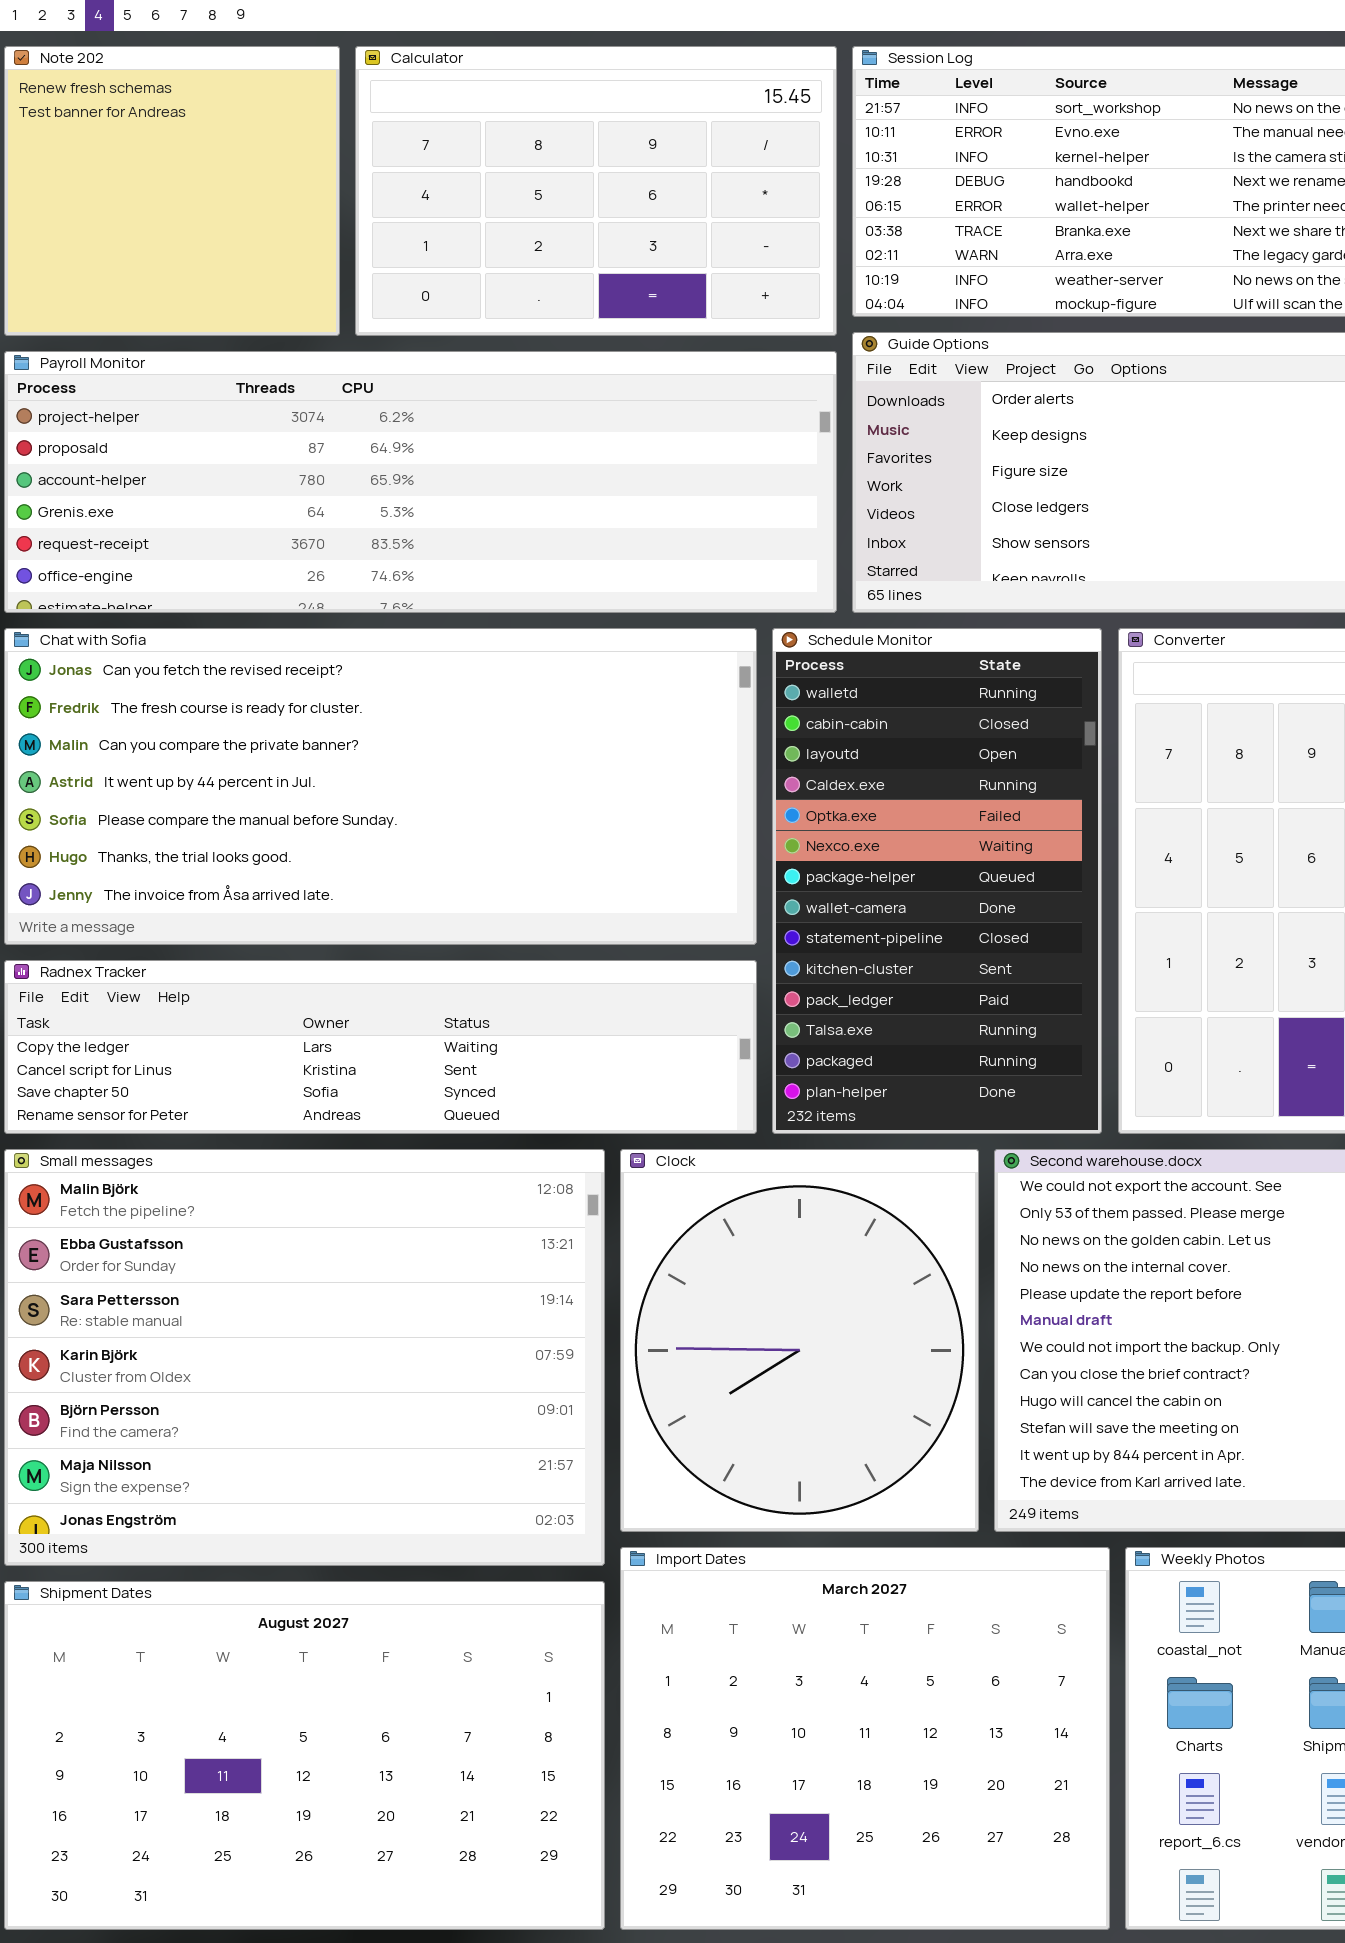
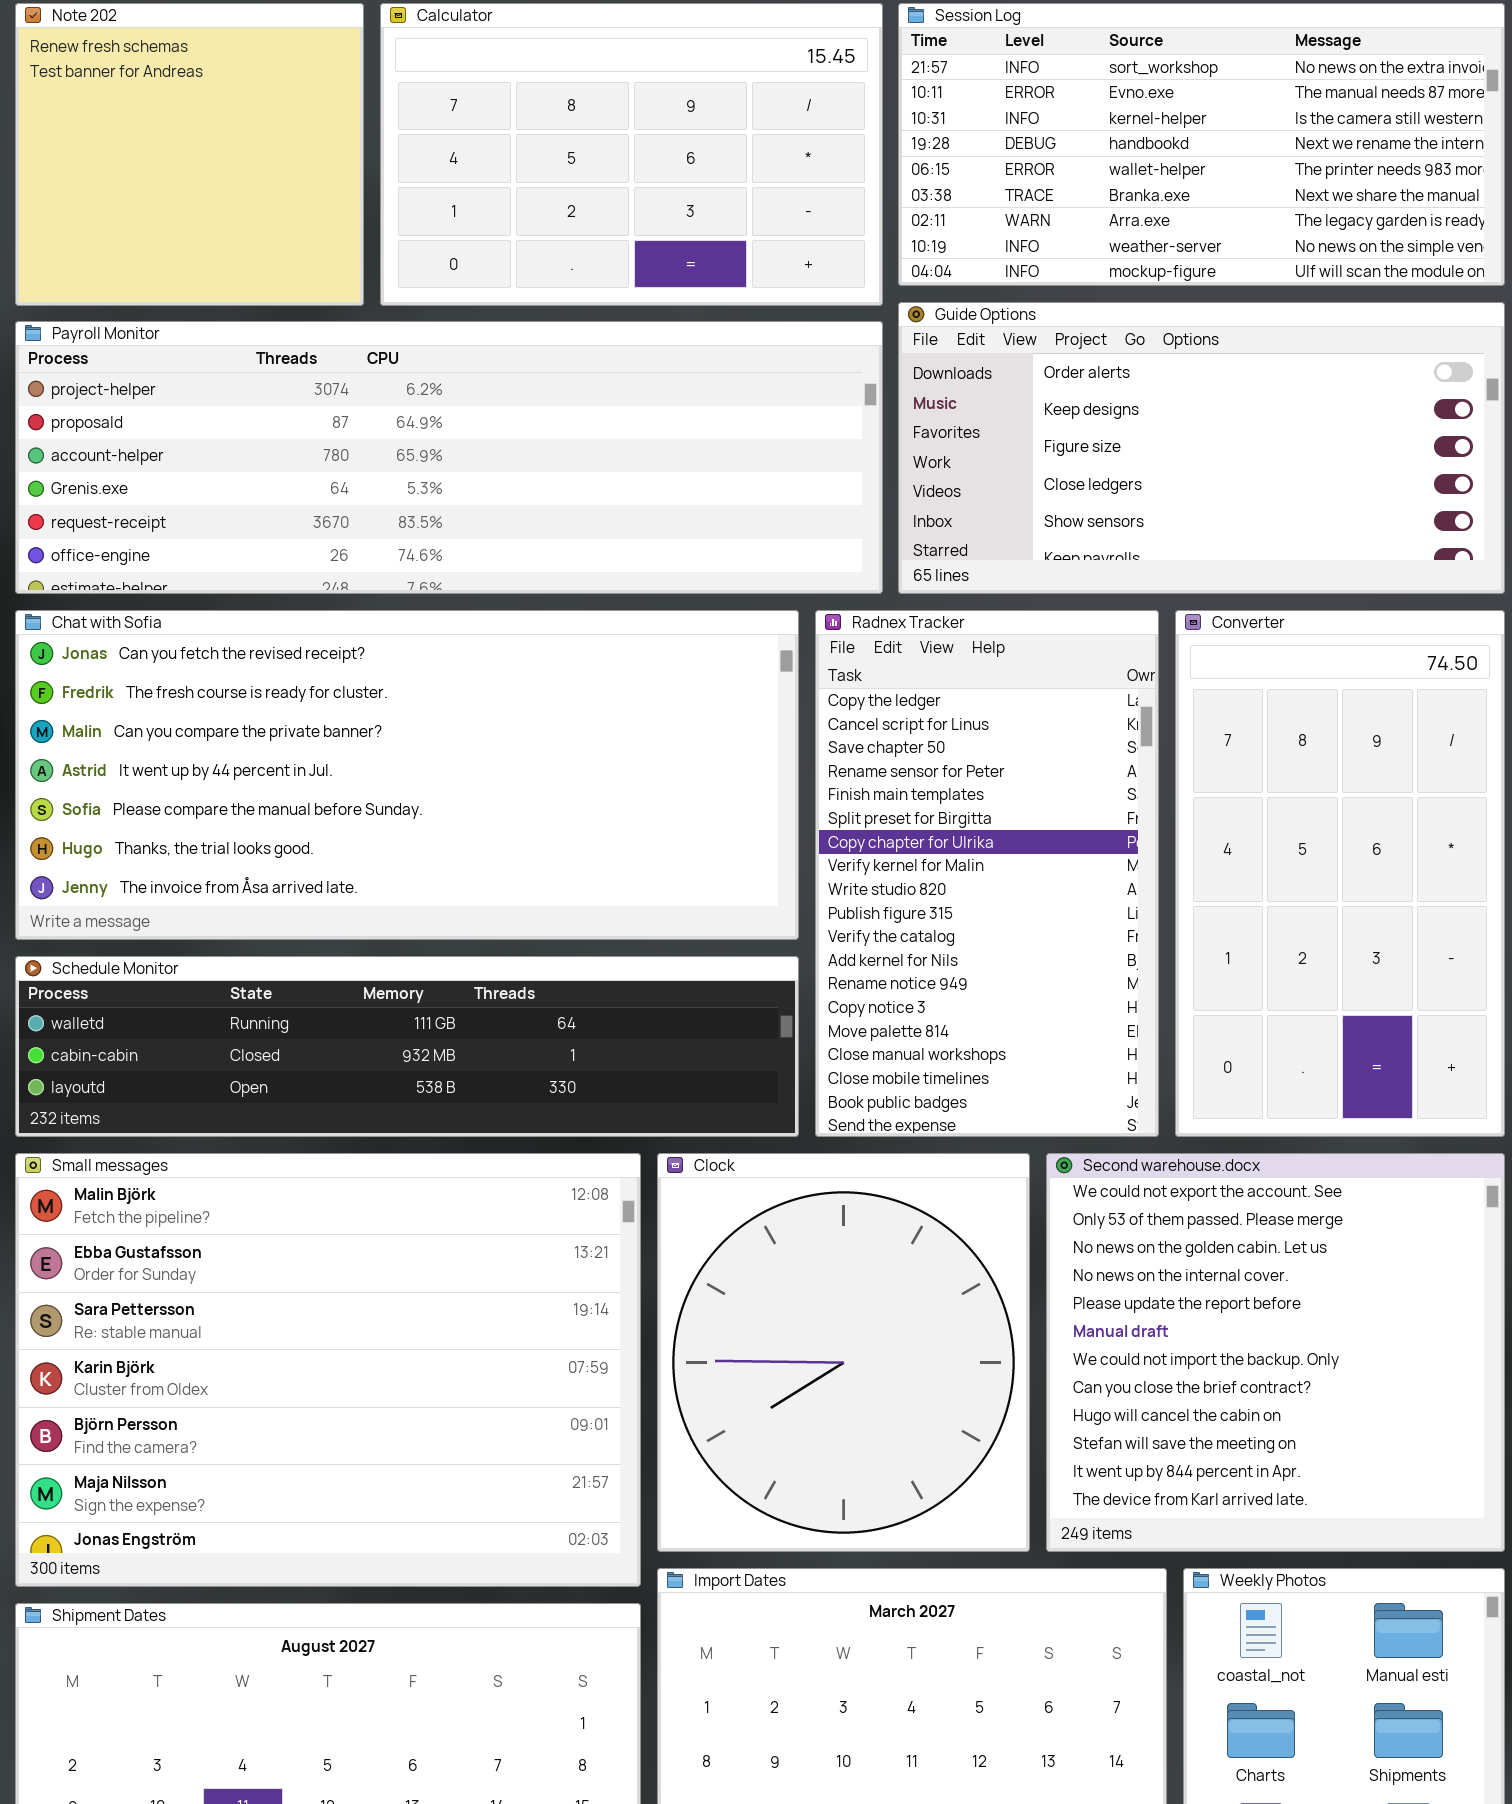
Schedule Monitor: [772,628,1102,1134] -> [15,956,799,1137], moved, resized
Radnex Tracker: [4,960,757,1134] -> [815,610,1159,1137], moved, resized

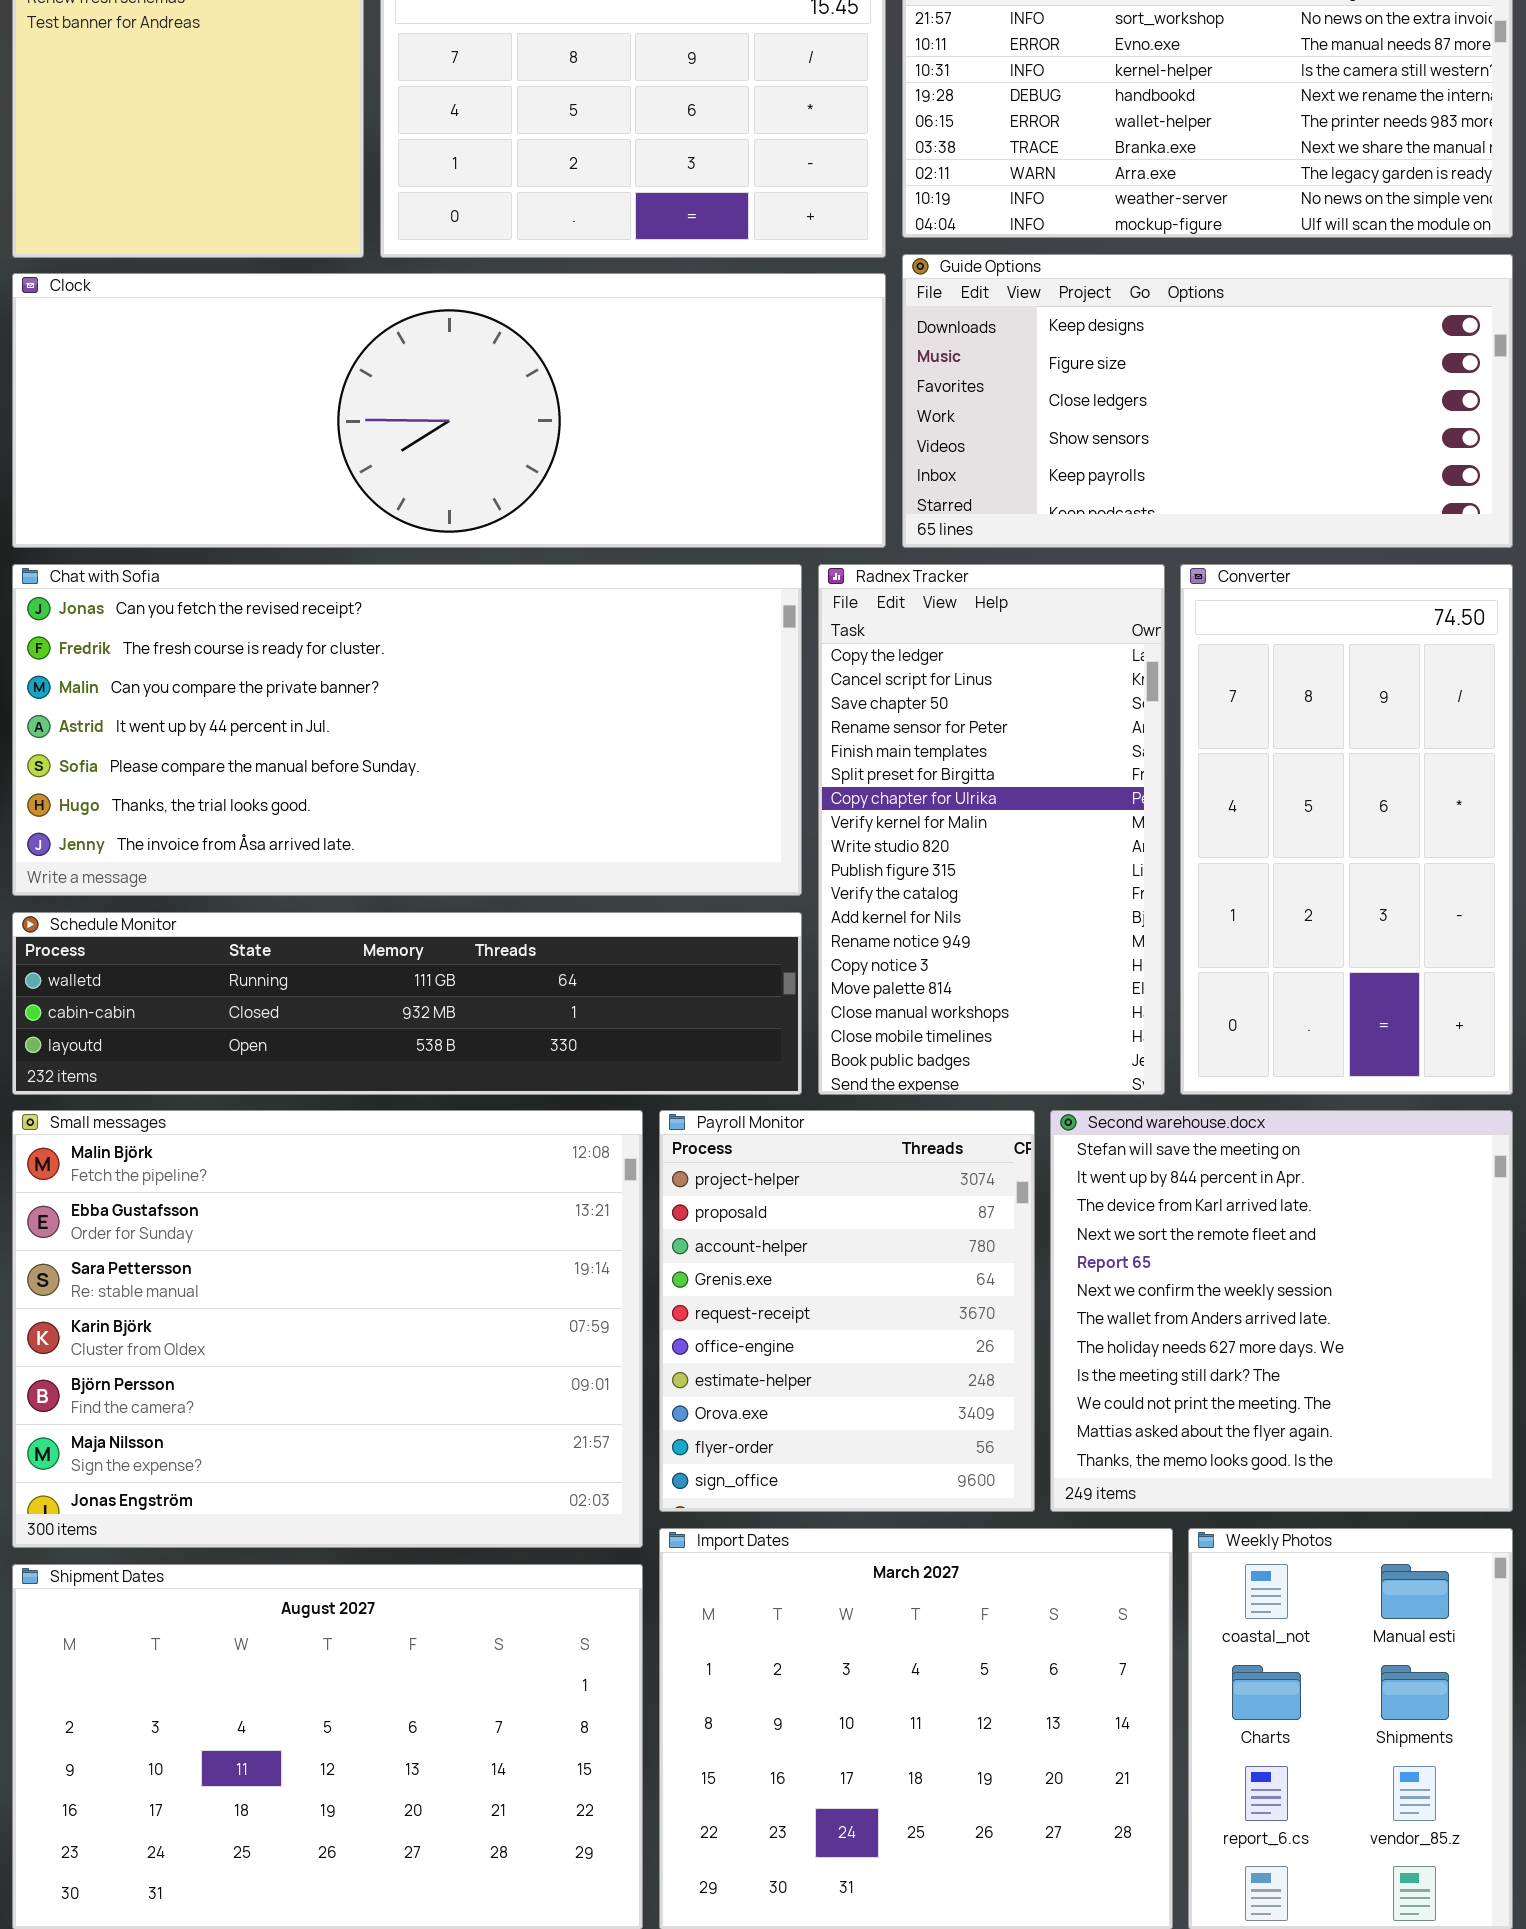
Guide Options: [898,302,1505,594] -> [902,254,1513,548], scrolled down 1 row
Payroll Monitor: [15,321,883,594] -> [659,1110,1035,1512], moved, resized
Clock: [657,1153,1030,1552] -> [12,273,886,548], moved, resized
Second warehouse.docx: [1046,1153,1505,1552] -> [1050,1110,1513,1512], scrolled down 9 rows

